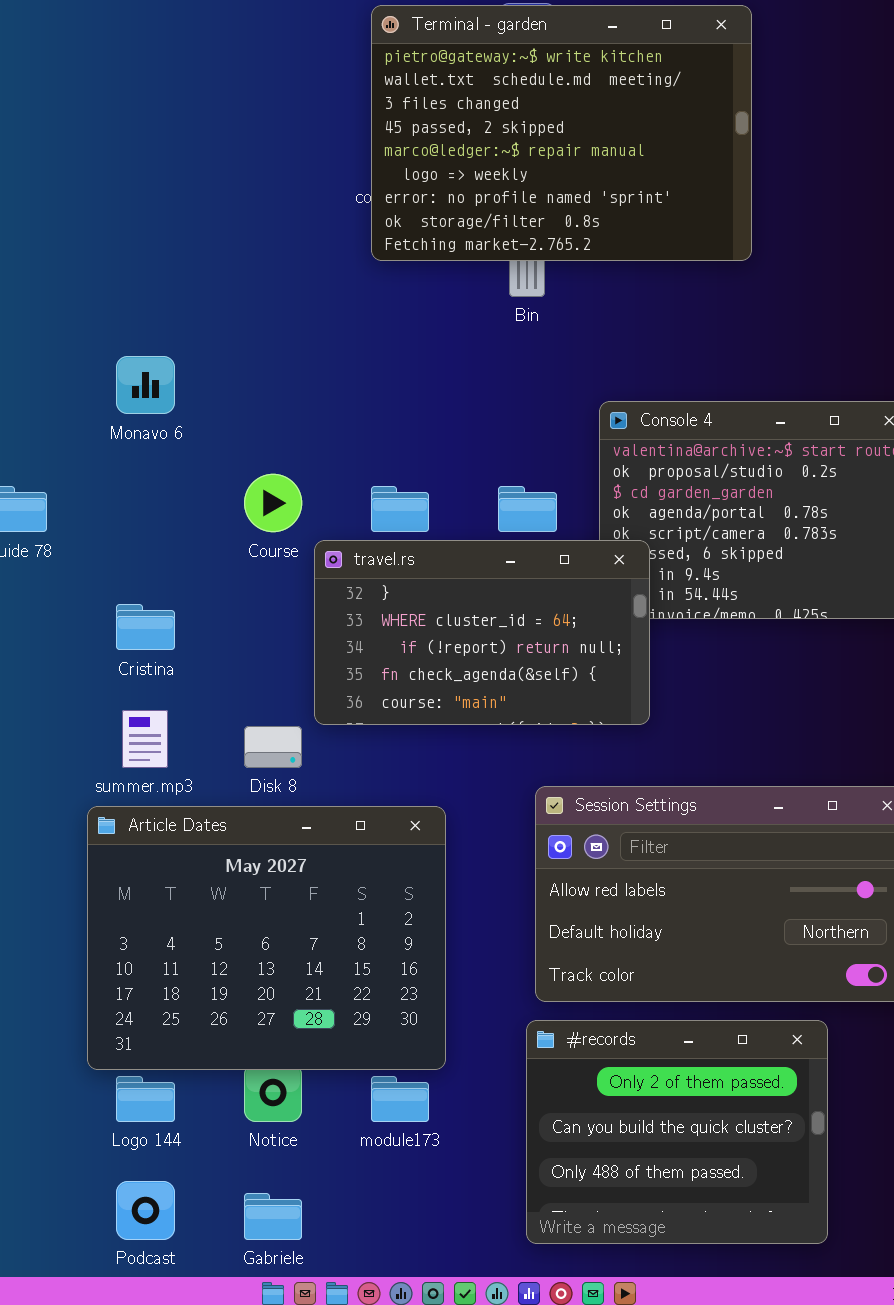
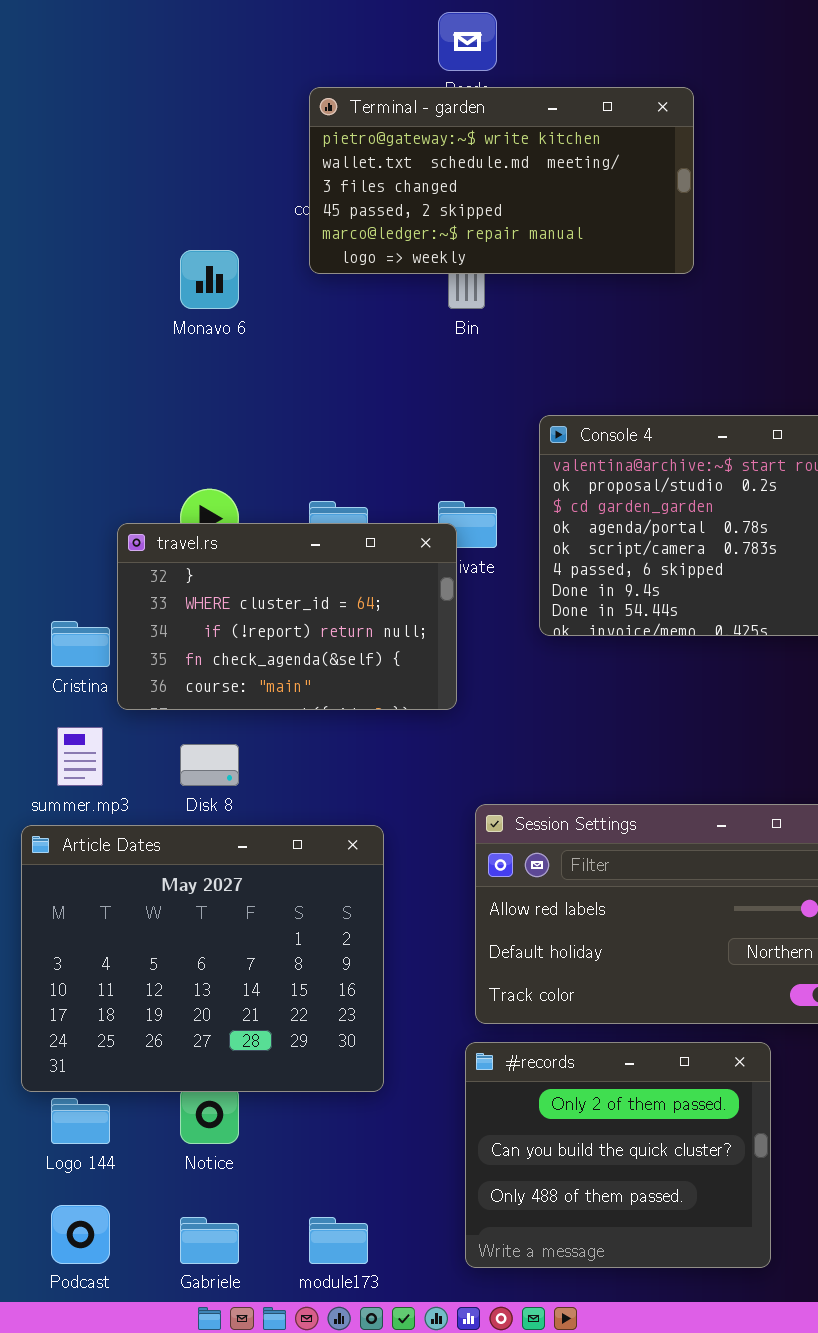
Terminal - garden: [371,5,752,261] -> [309,87,694,274], resized
Monavo 6: [116,356,175,414] -> [180,250,239,309], moved
travel.rs: [314,540,650,725] -> [117,523,457,710], moved
module173: [371,1076,429,1122] -> [309,1217,368,1264], moved

